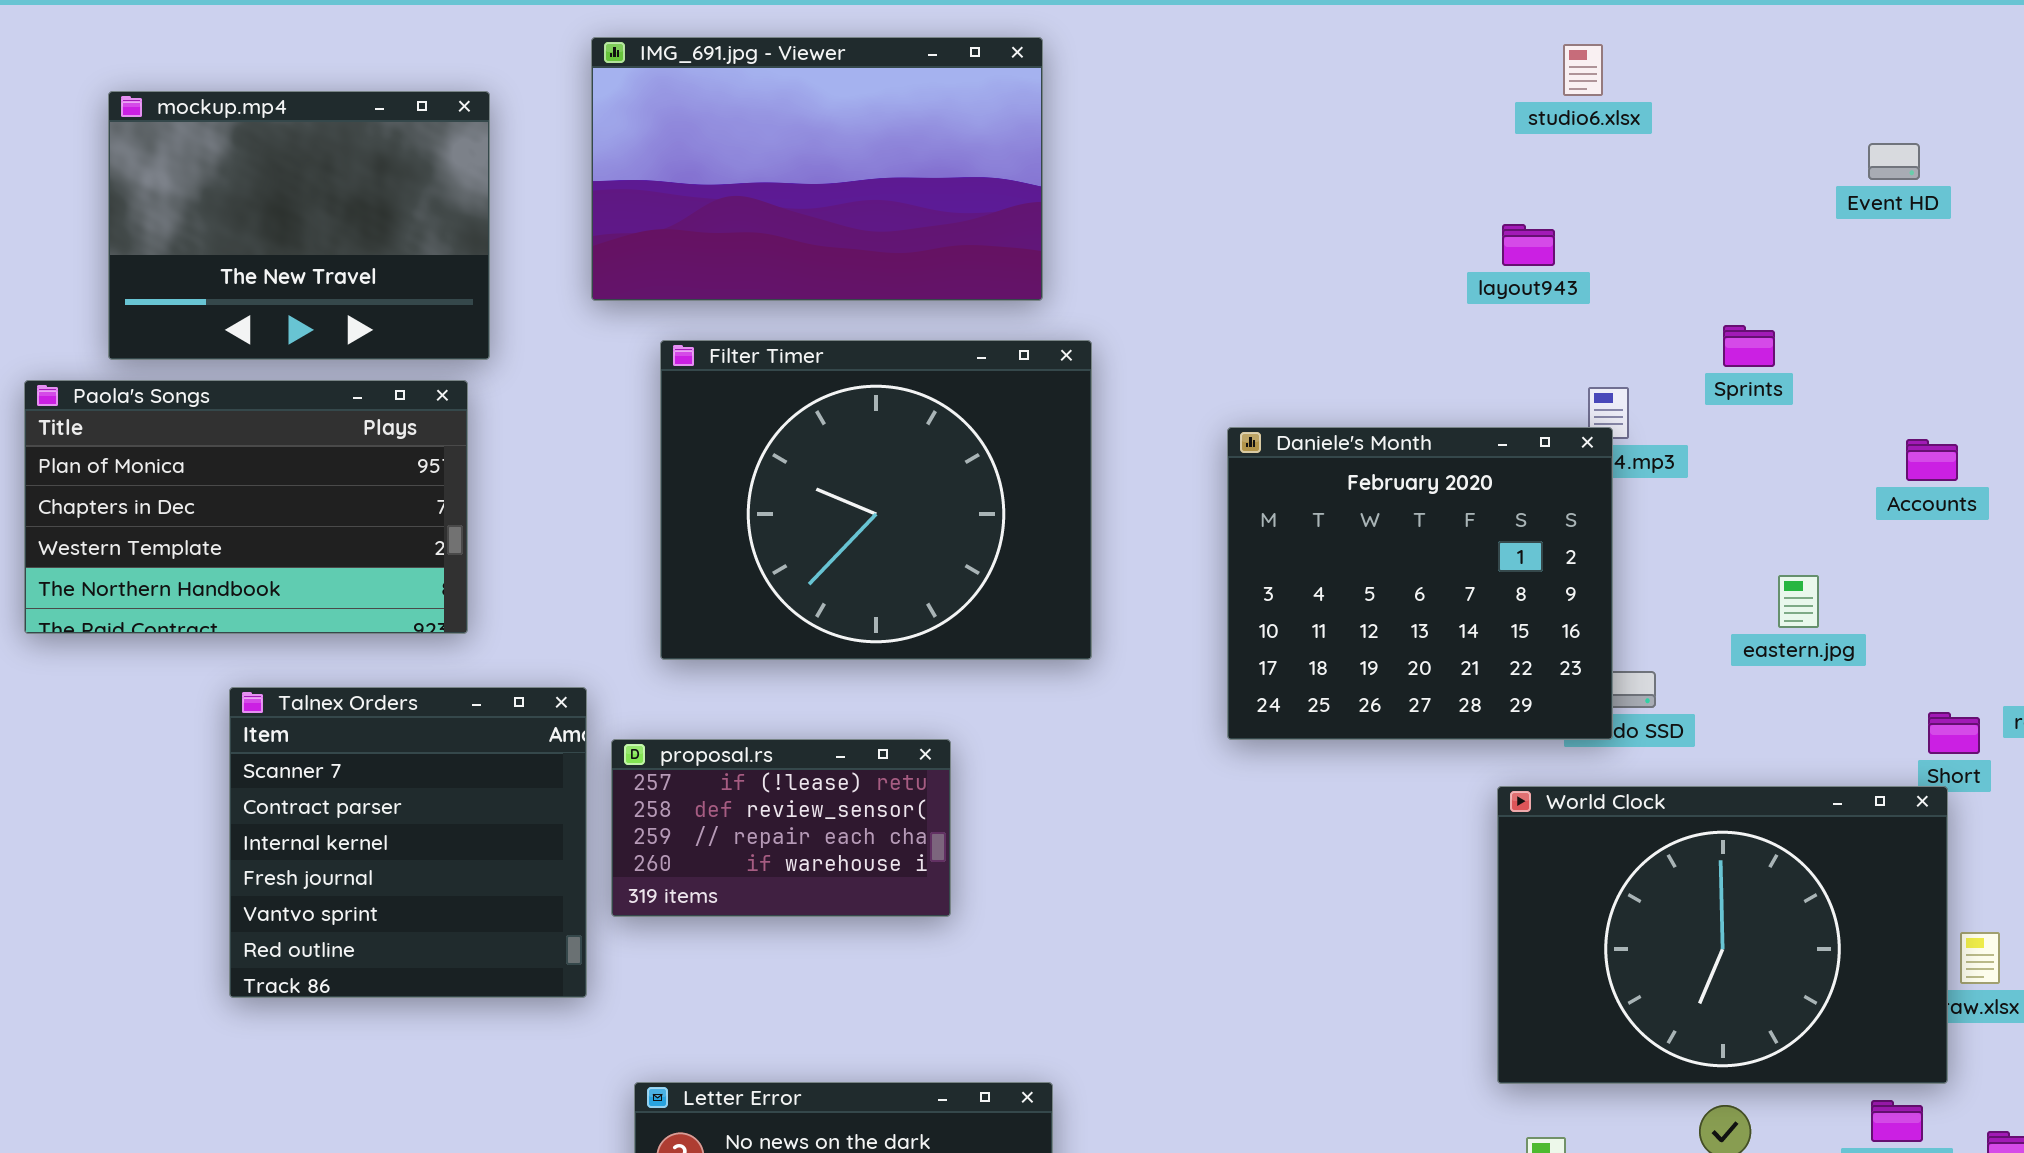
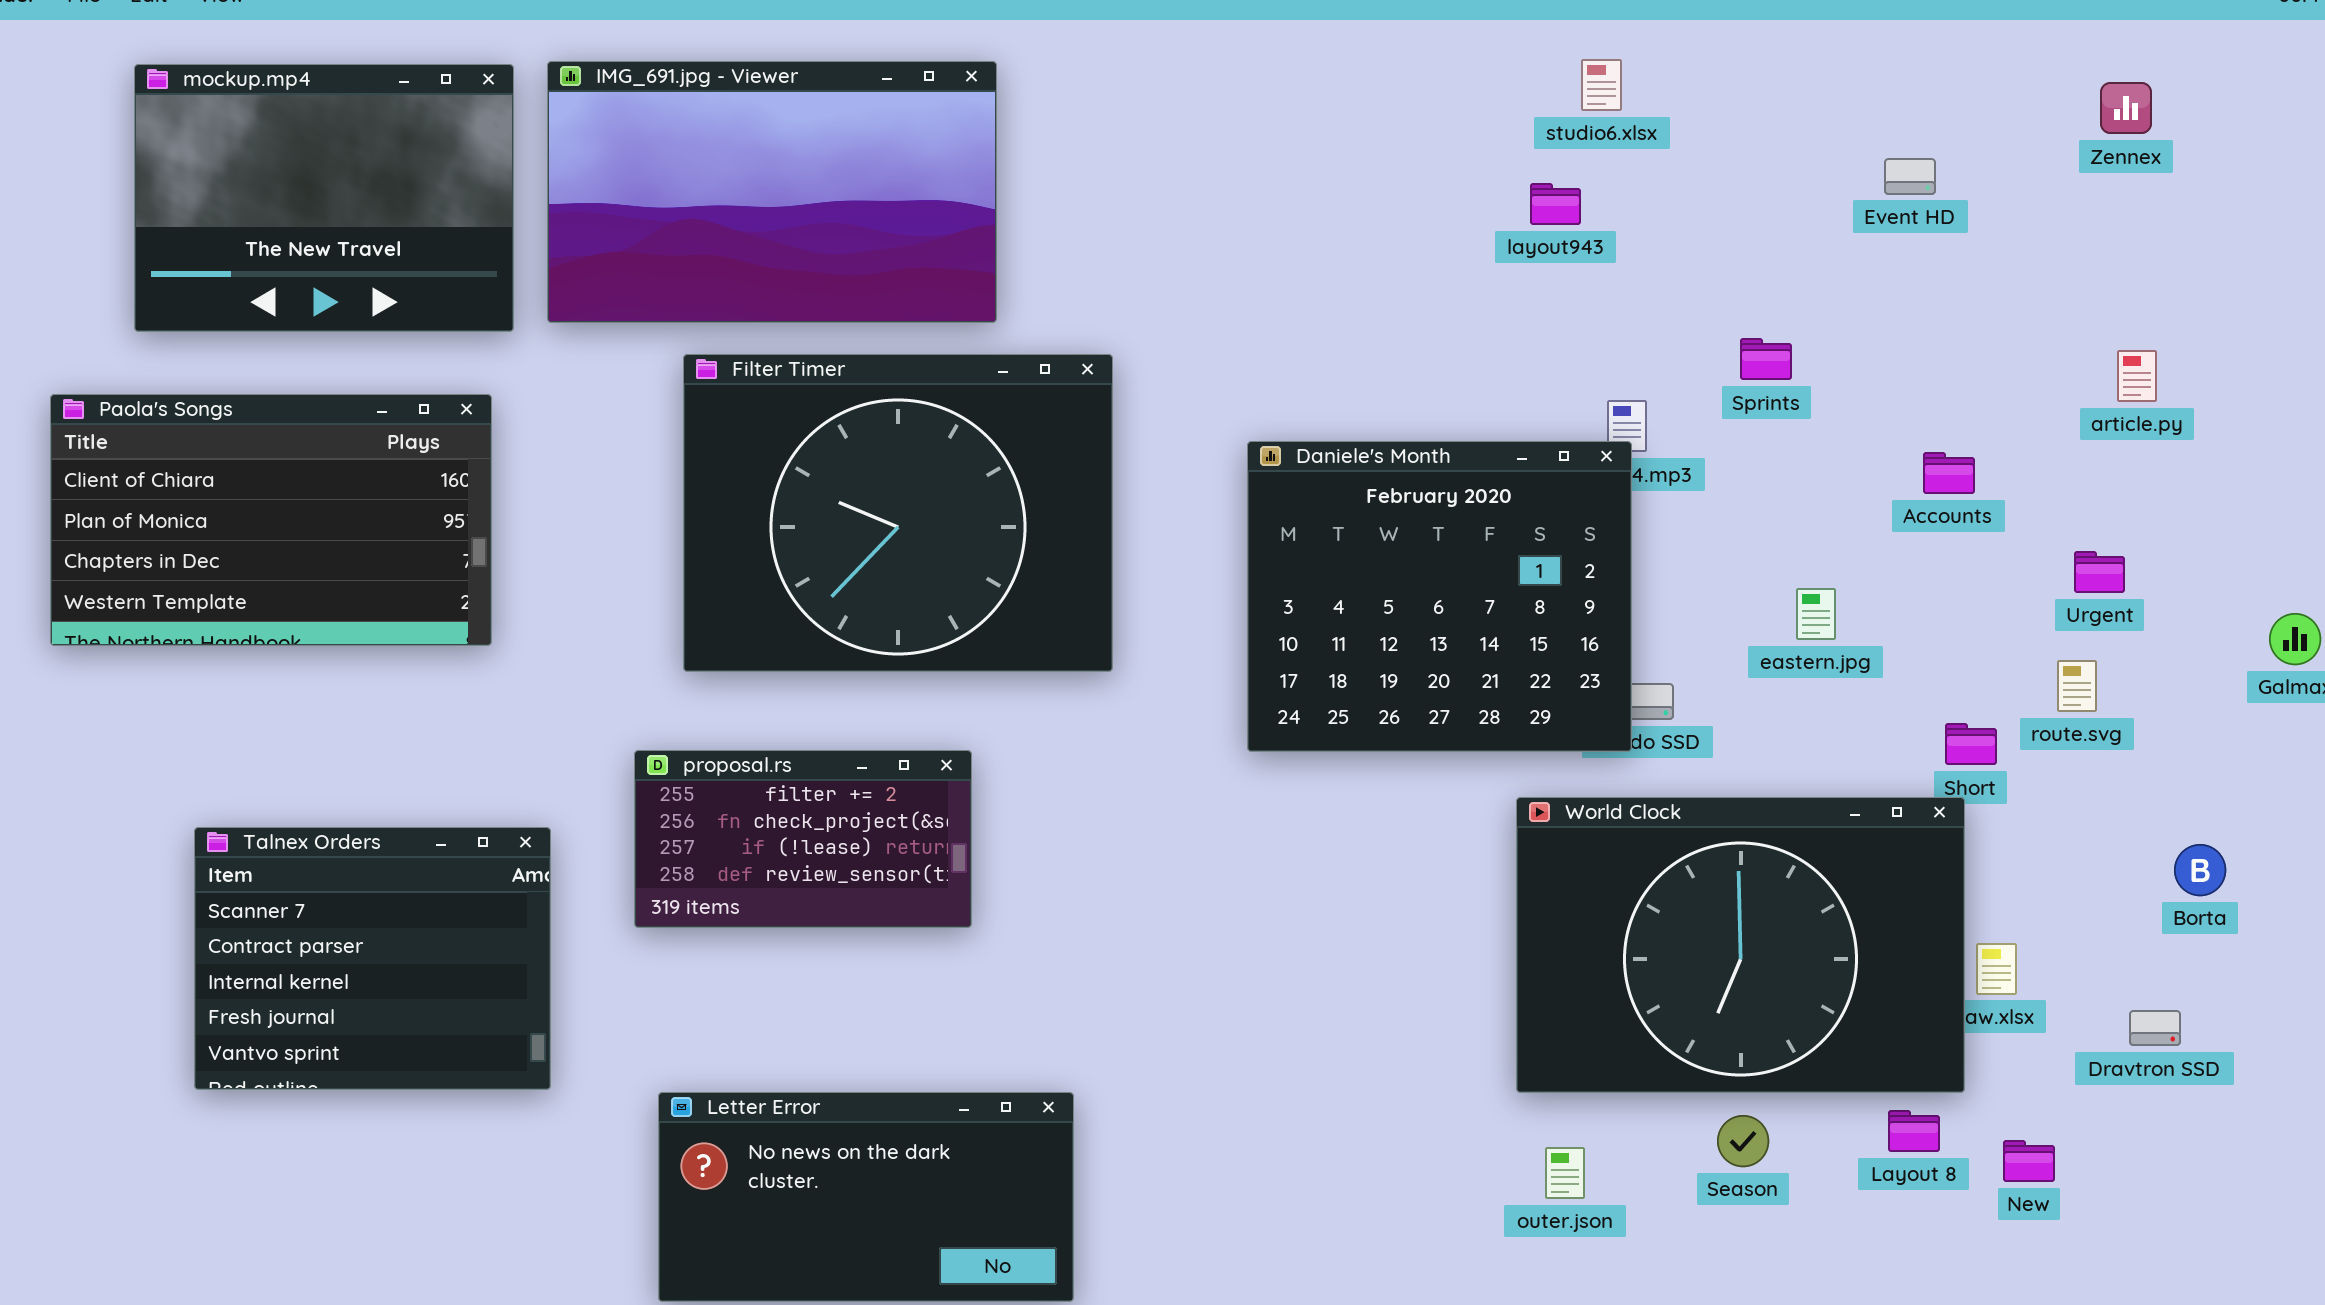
IMG_691.jpg - Viewer: [591,37,1043,301] -> [547,61,997,323], moved
mockup.mp4: [108,91,490,360] -> [134,64,514,332], moved
layout943: [1502,224,1555,266] -> [1530,183,1581,225], moved
Paola's Songs: [24,380,468,634] -> [50,394,492,646], scrolled up 1 row
Talnex Orders: [229,687,587,998] -> [194,827,551,1090], moved, resized
proposal.rs: [611,739,951,917] -> [634,750,972,928], scrolled up 2 rows

